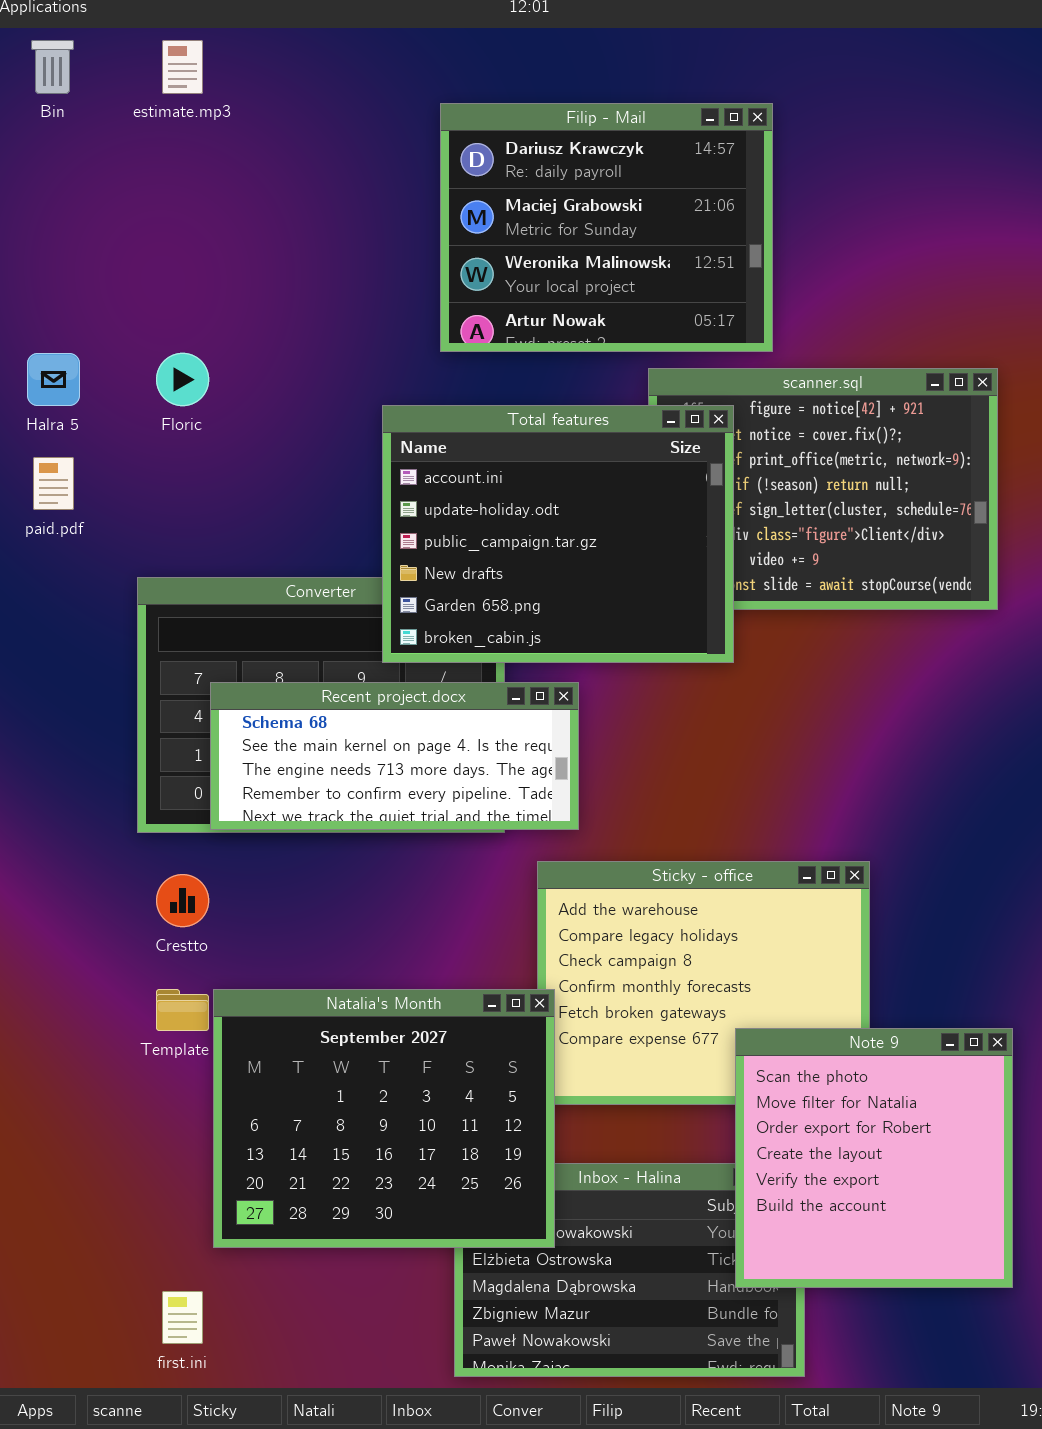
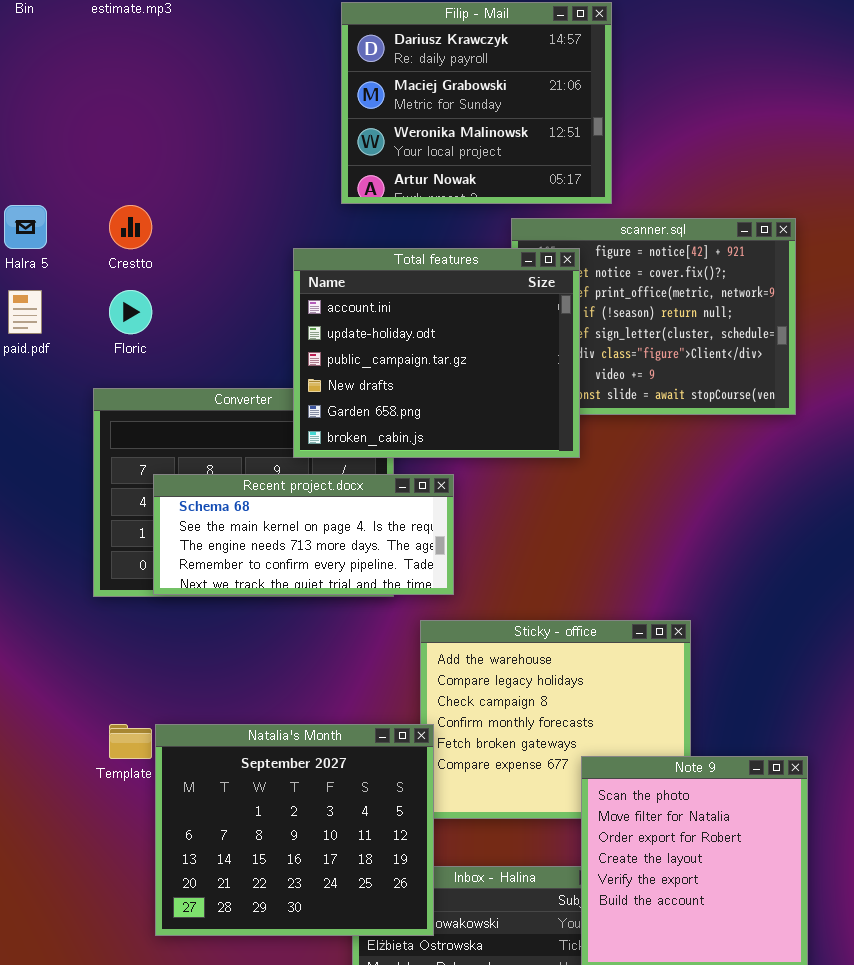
Floric: [156,353,209,406] -> [109,290,152,334], moved
Crestto: [156,874,209,927] -> [109,205,152,249], moved

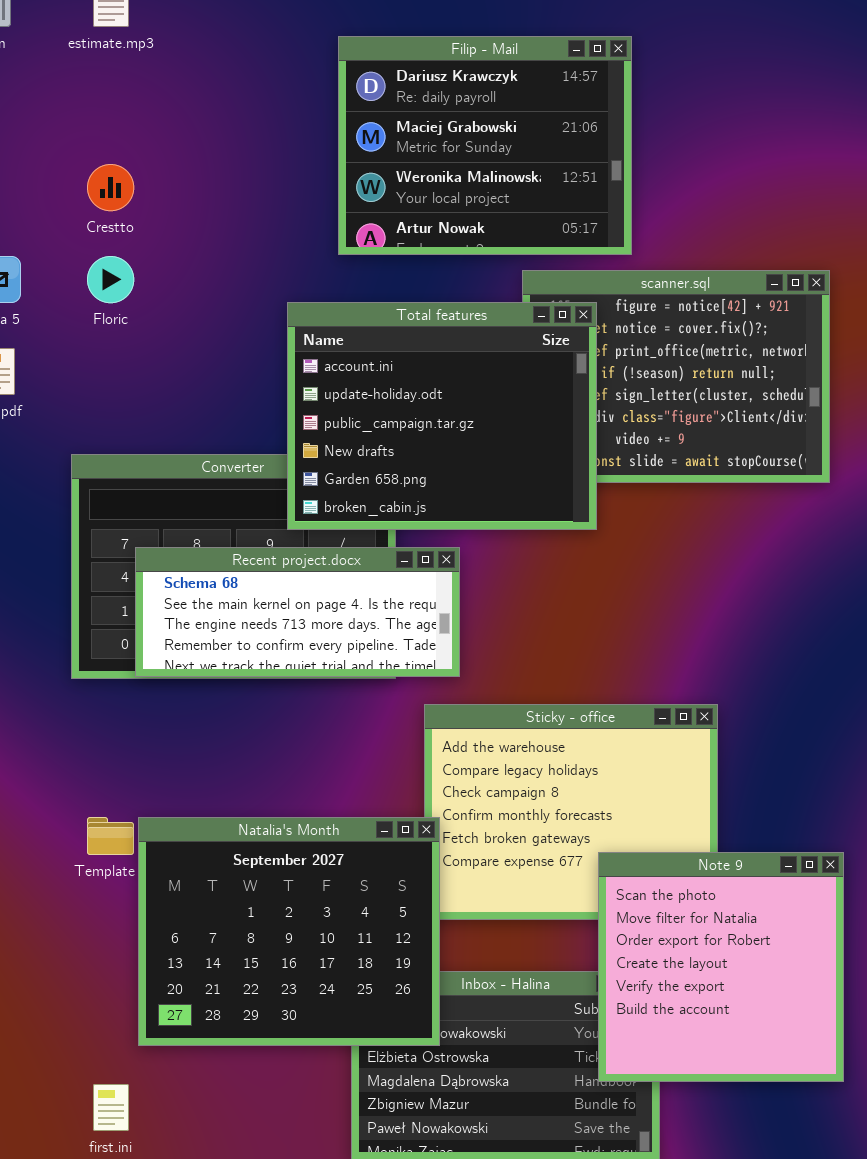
Crestto: [109,205,152,249] -> [87,164,134,211], moved
Floric: [109,290,152,334] -> [87,256,134,303], moved

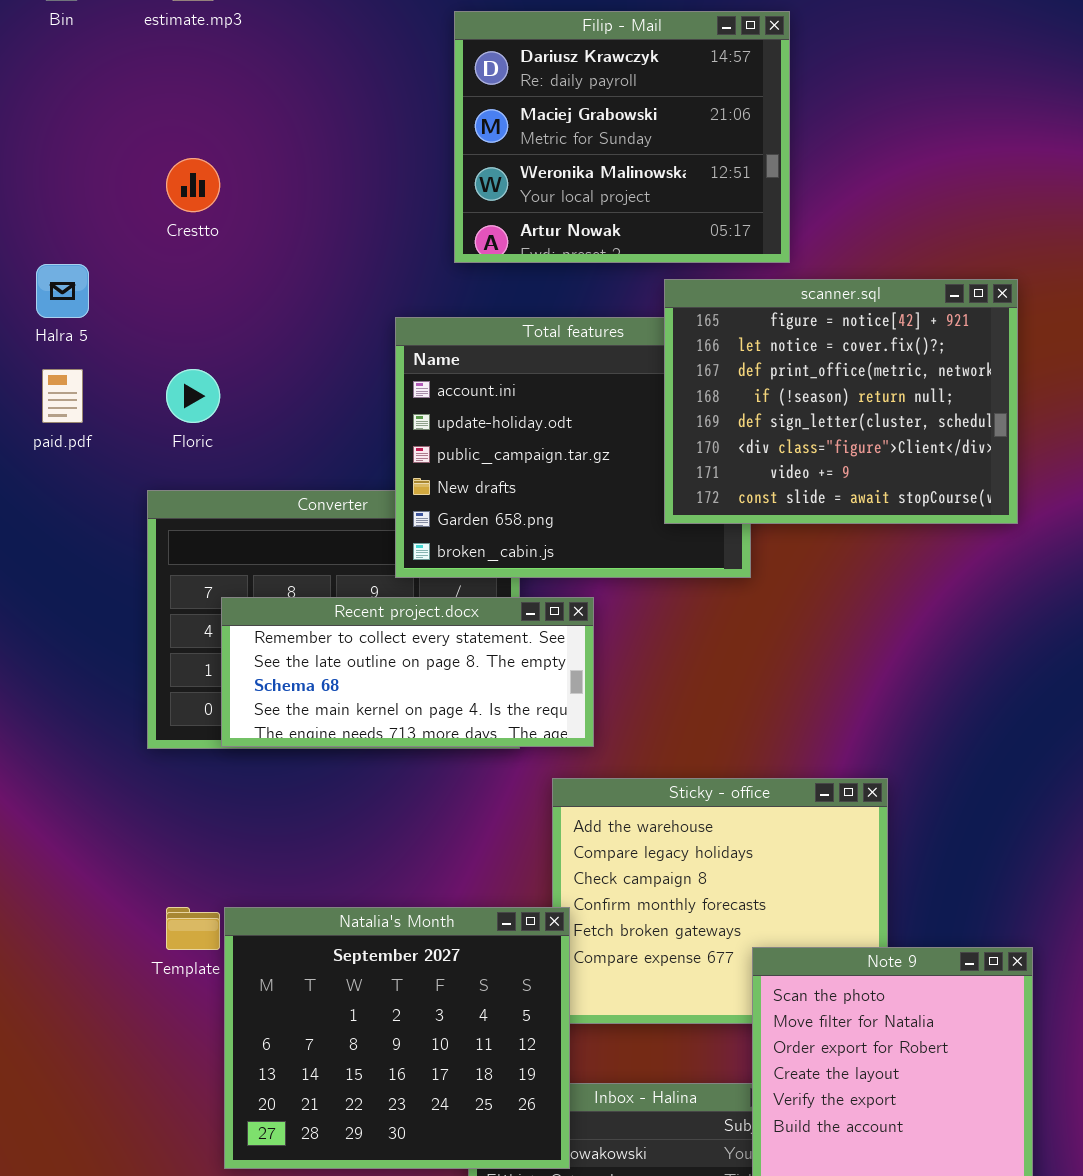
Floric: [87,256,134,303] -> [166,369,220,423], moved
scanner.sql: [522,270,830,483] -> [664,279,1018,524], raised
Recent project.docx: [135,547,460,677] -> [221,597,594,747], scrolled up 2 rows

